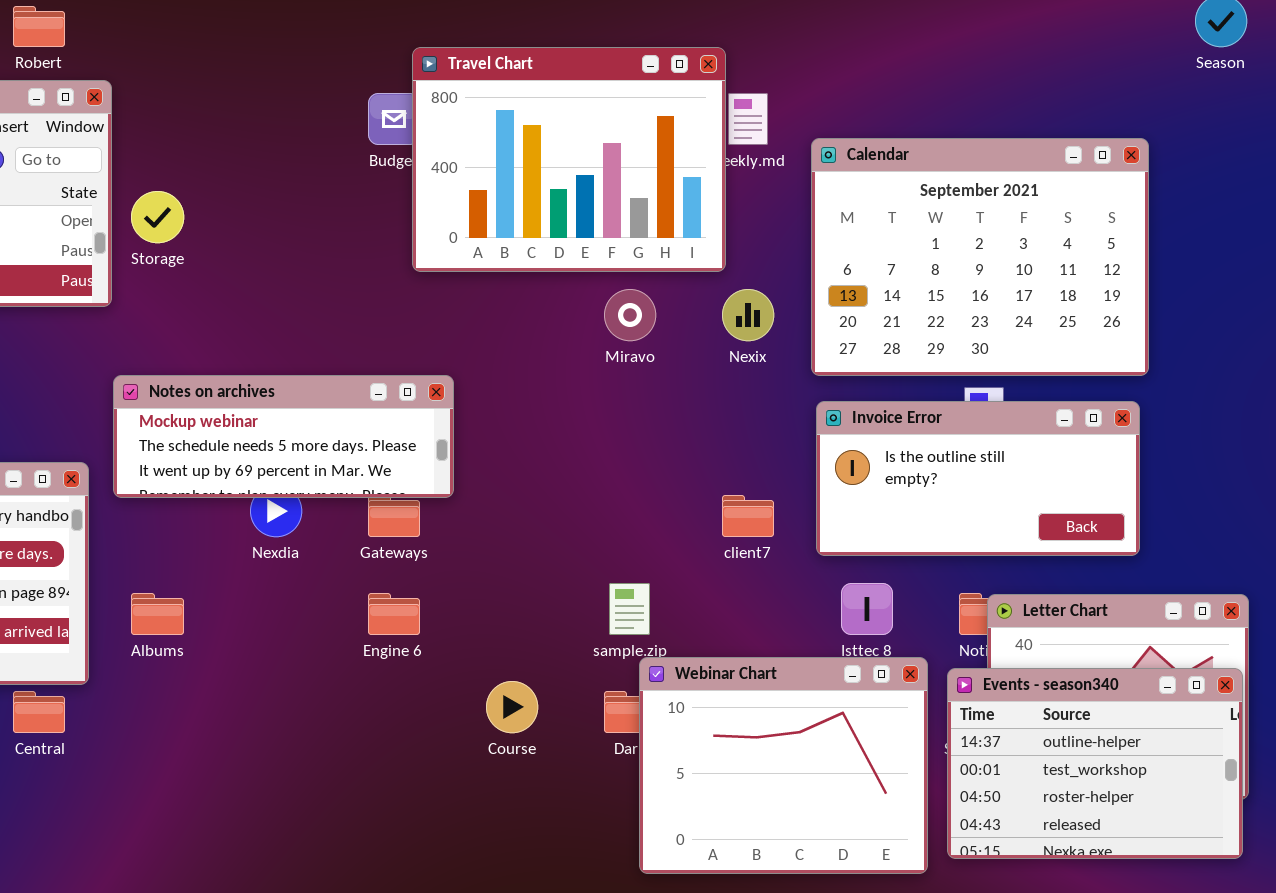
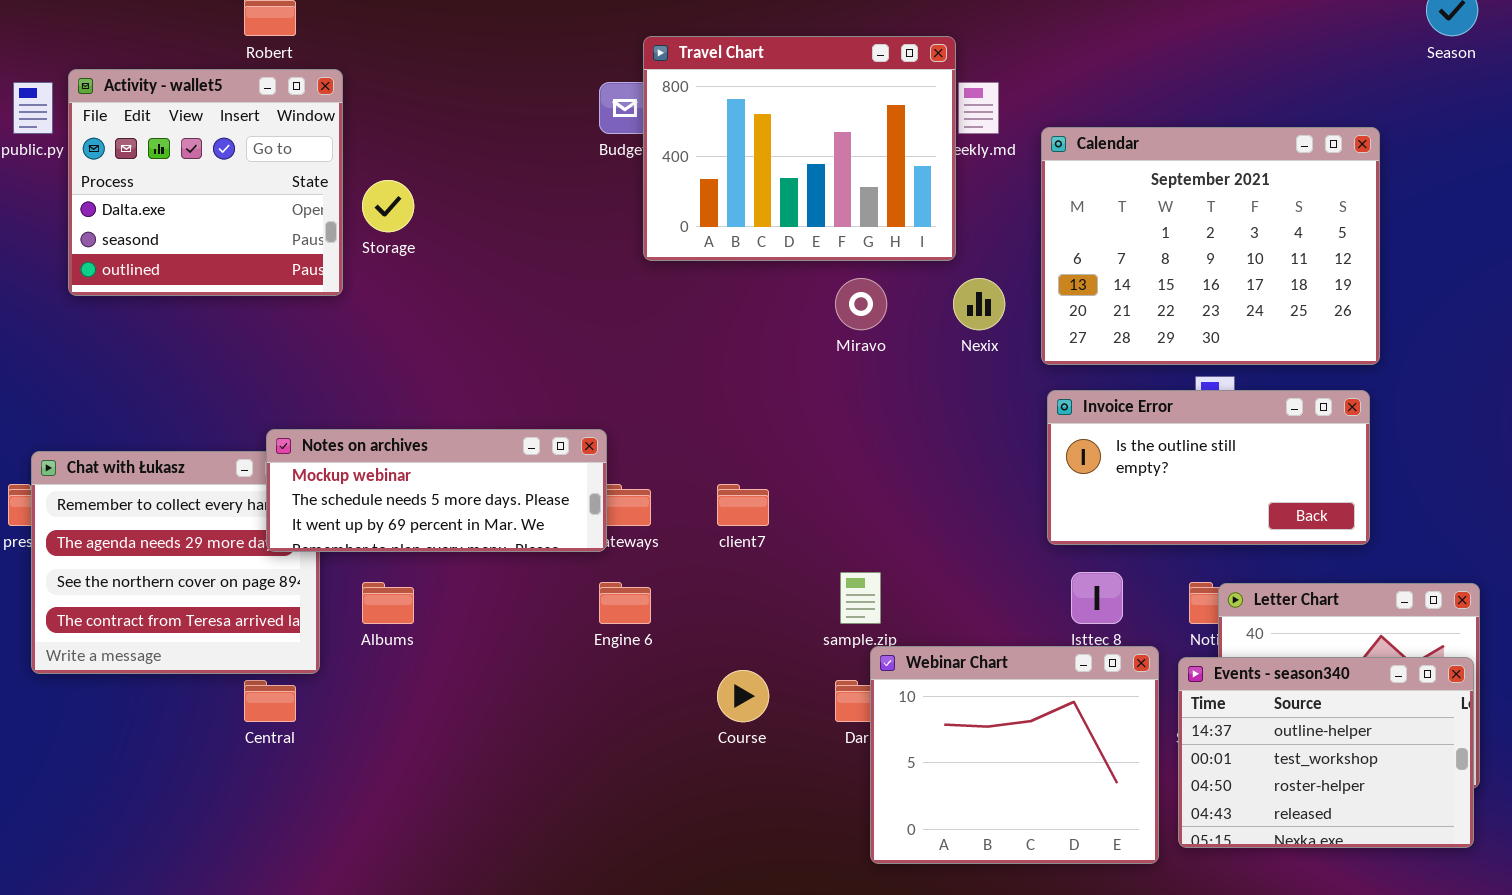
Notes on archives: [113,375,454,498] -> [266,429,607,552], moved
client7: [722,495,774,537] -> [717,484,769,526], moved

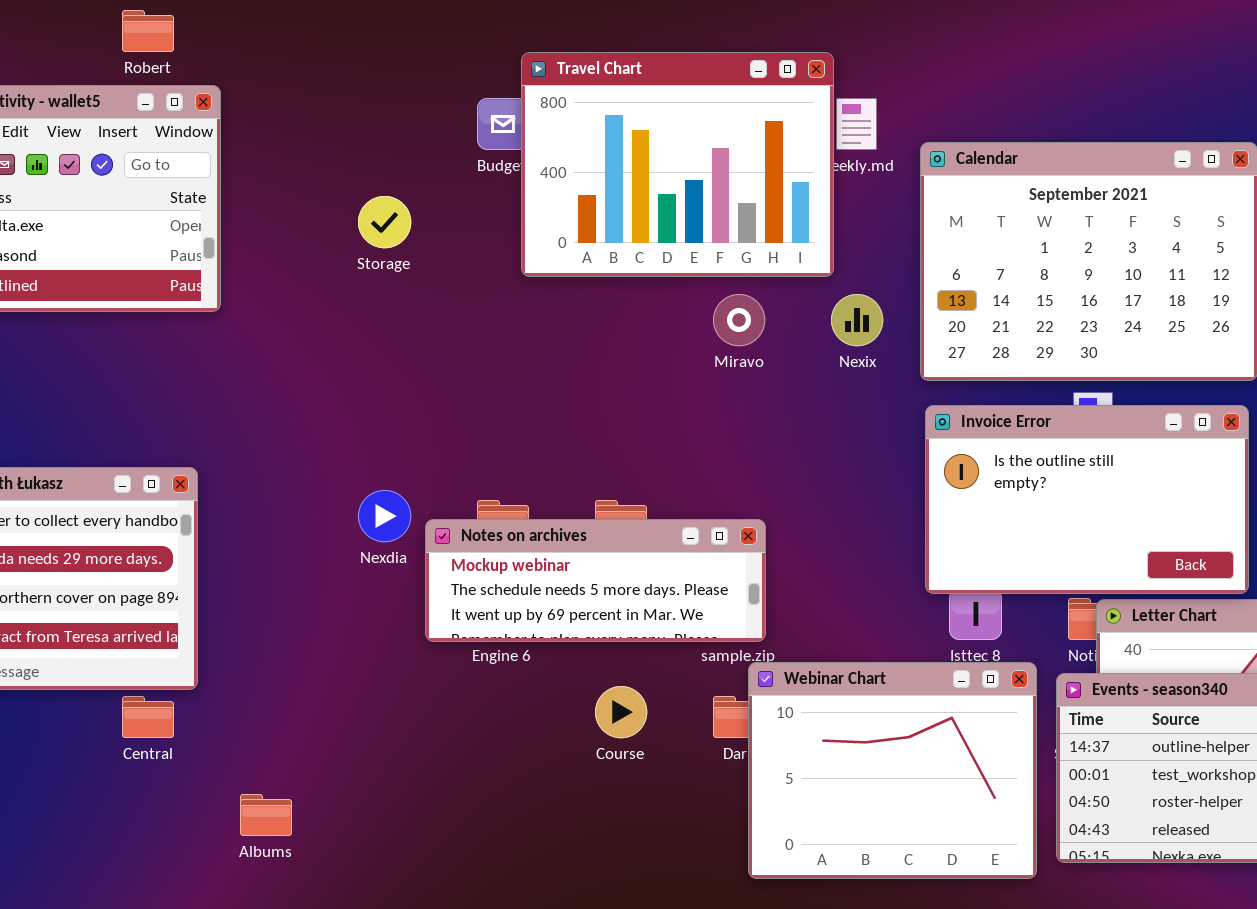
Storage: [362,180,414,232] -> [358,196,411,248], moved
Invoice Error: [1047,390,1370,545] -> [925,405,1249,594], resized
Notes on archives: [266,429,607,552] -> [425,519,766,642], moved
Albums: [362,582,414,624] -> [240,794,292,836], moved

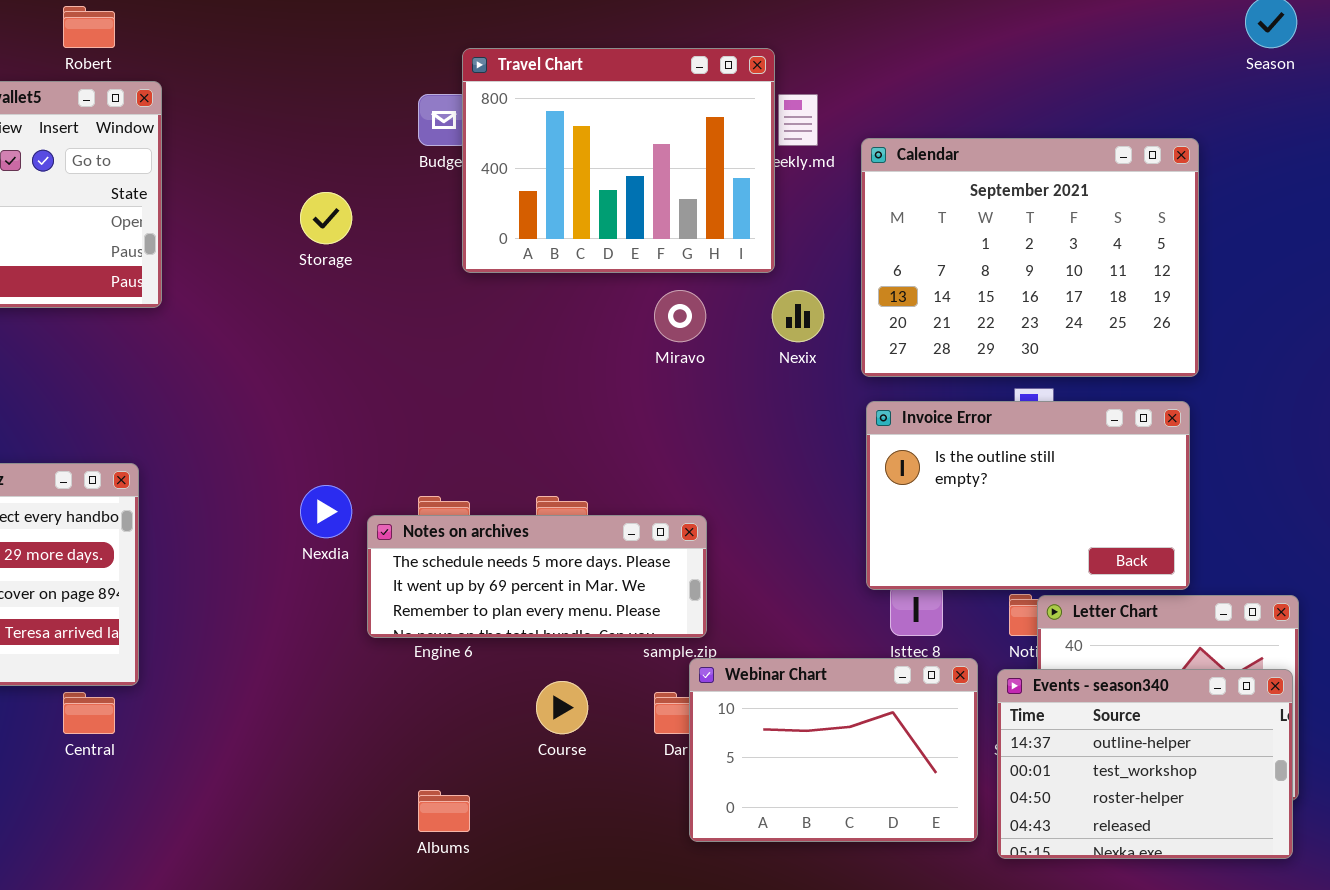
Notes on archives: [425,519,766,642] -> [367,515,707,638], scrolled down 1 row
Webinar Chart: [748,662,1037,879] -> [689,658,978,842], resized
Albums: [240,794,292,836] -> [418,790,470,832], moved

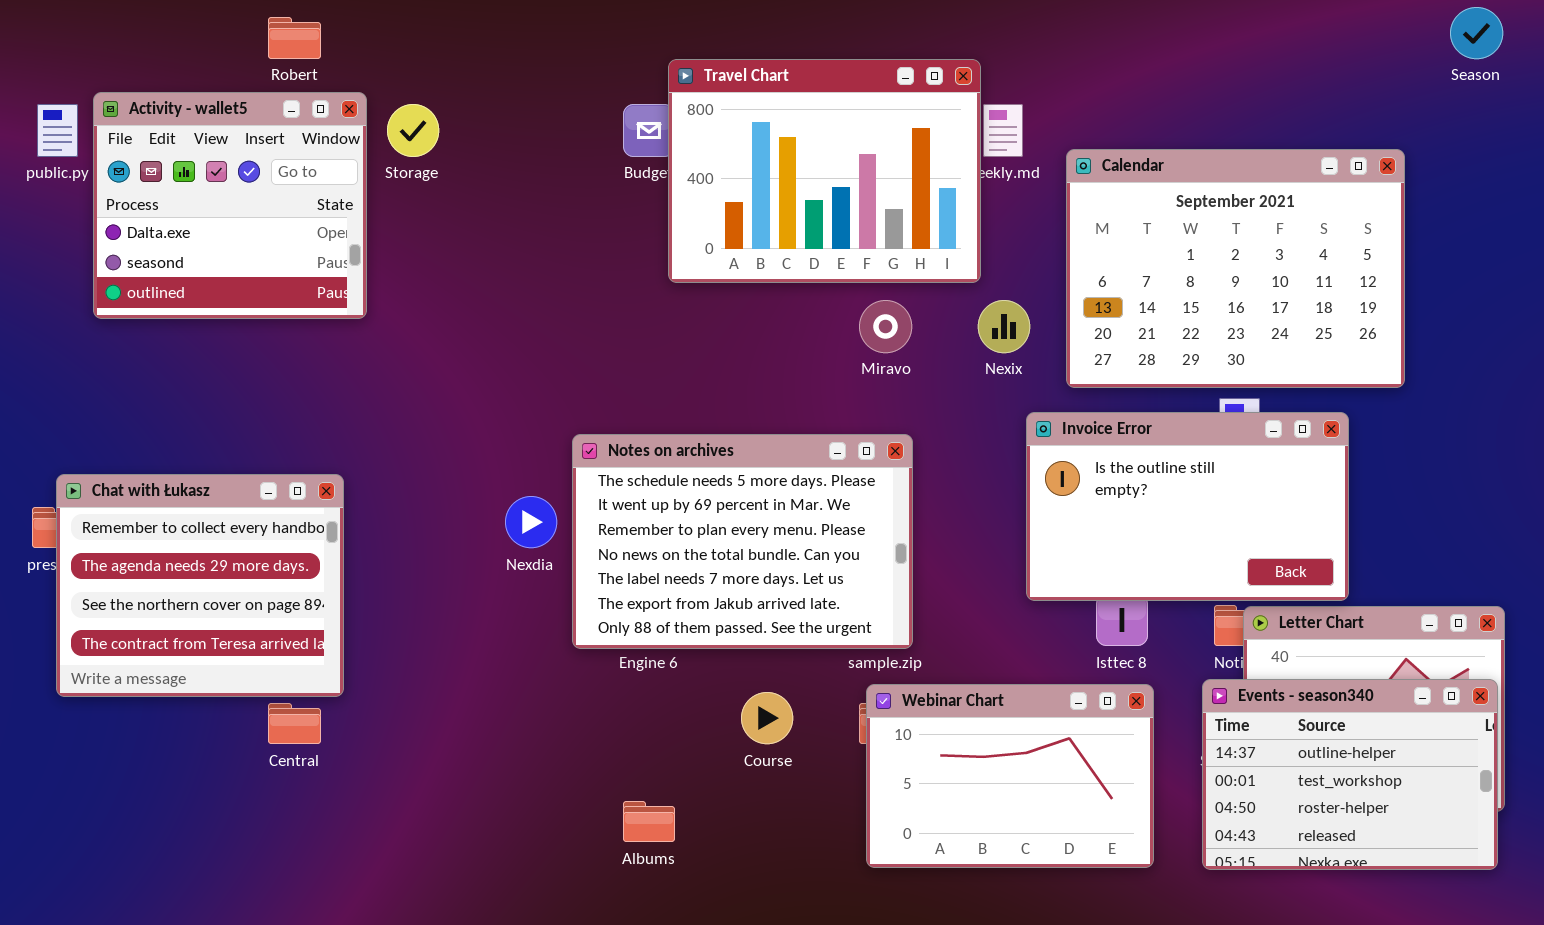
Storage: [300,192,352,244] -> [387,104,439,157], moved
Invoice Error: [866,401,1190,590] -> [1026,412,1349,601], moved
Notes on archives: [367,515,707,638] -> [572,434,913,649], resized
Webinar Chart: [689,658,978,842] -> [866,684,1154,868], moved

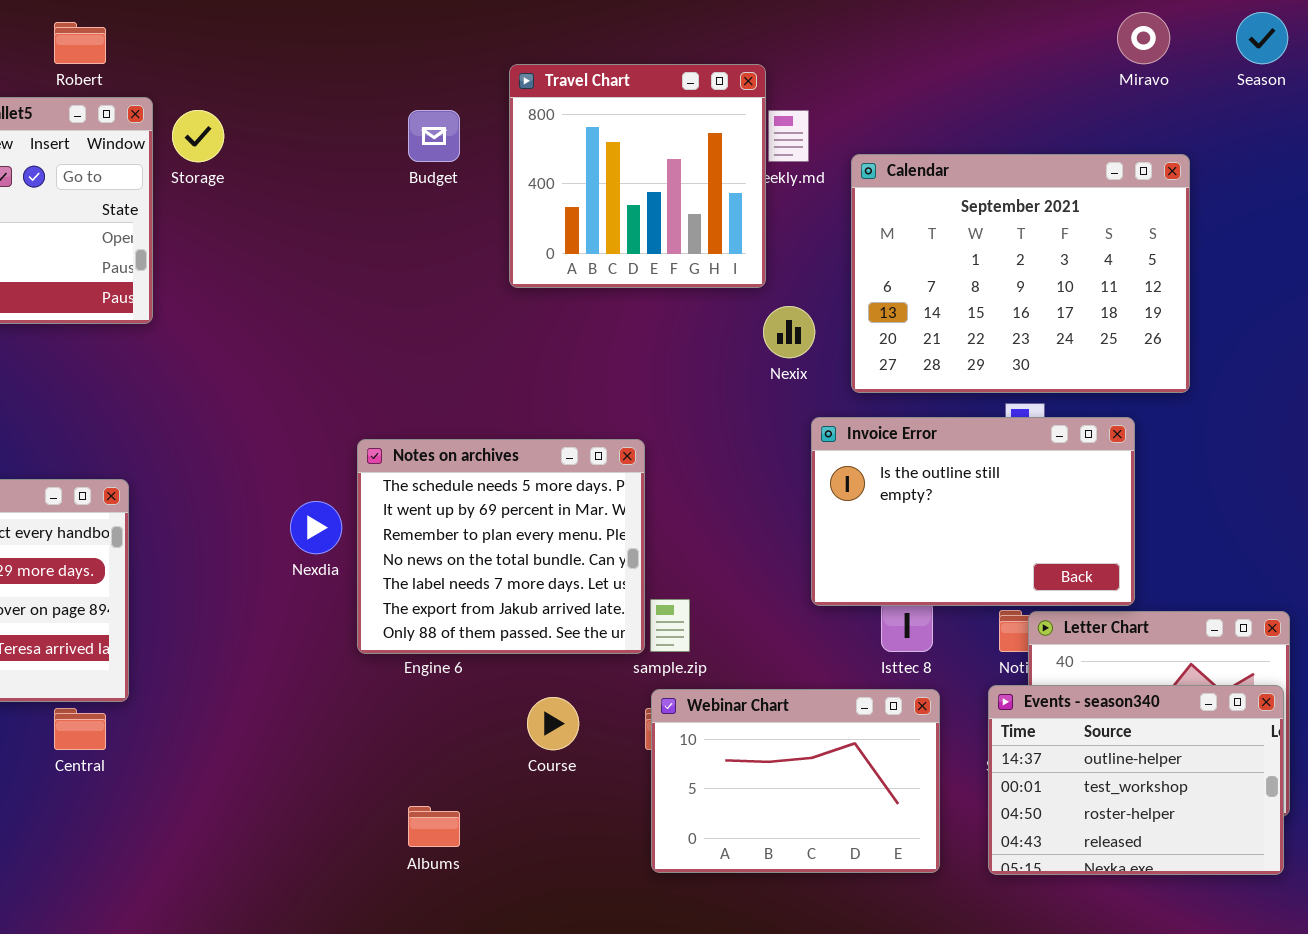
Travel Chart: [668,59,981,283] -> [509,64,766,288], resized
Miravo: [859,300,912,353] -> [1117,12,1170,64], moved
Notes on archives: [572,434,913,649] -> [357,439,645,654], resized

